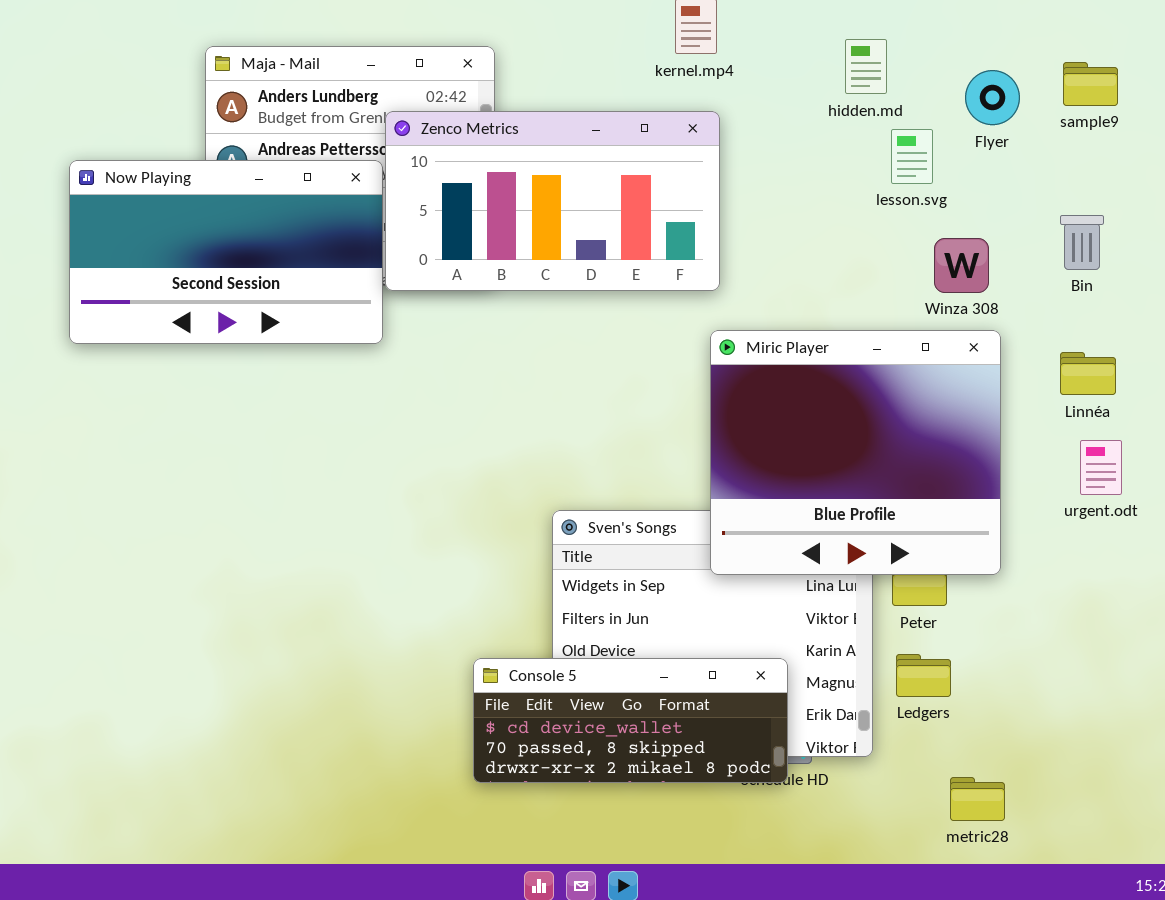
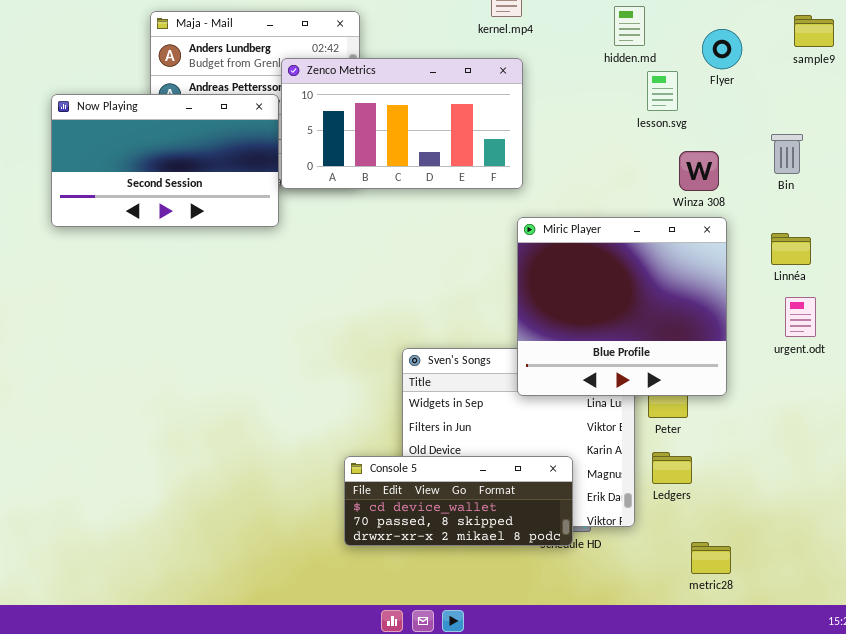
sample9: [1063,62,1118,106] -> [794,15,834,47], moved

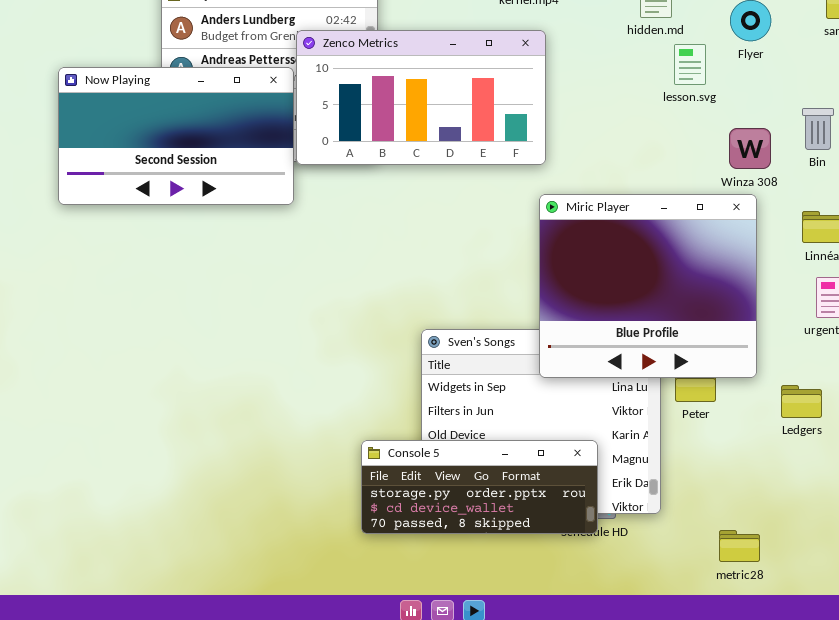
Winza 308: [679,151,719,191] -> [729,128,771,169], moved
Ledgers: [652,452,692,484] -> [781,385,822,418], moved
Console 5: [344,456,573,546] -> [361,440,598,534], scrolled up 1 row

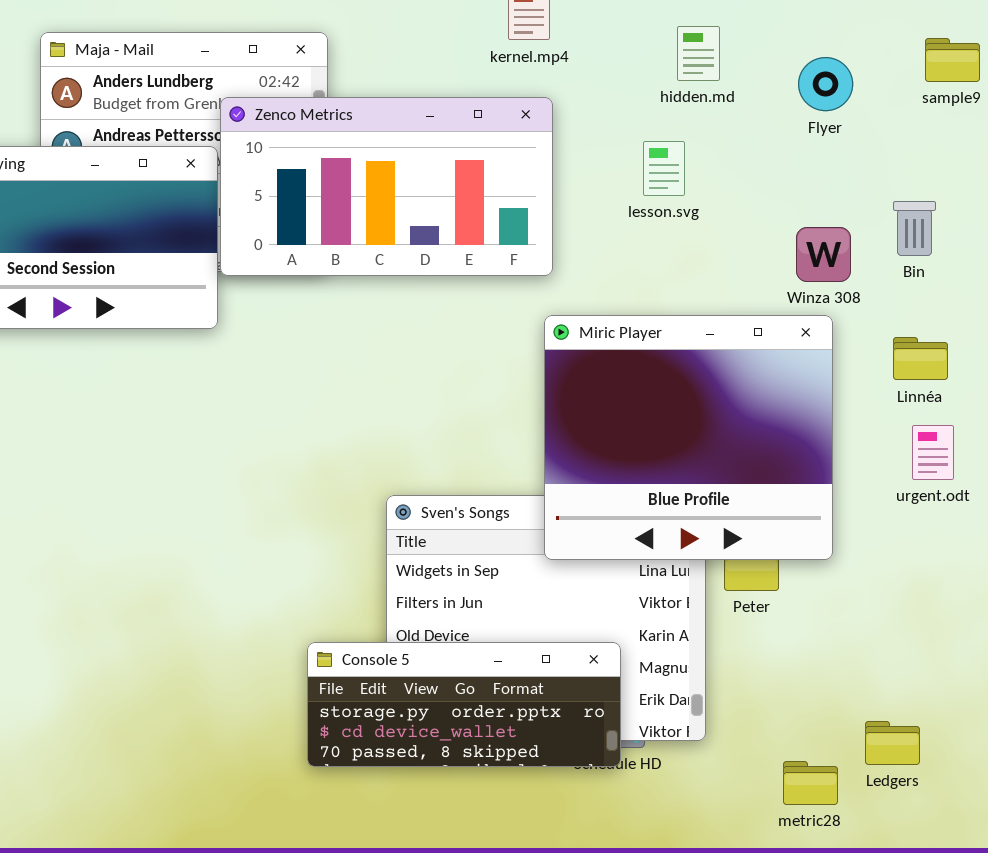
lesson.svg: [674,44,706,85] -> [643,141,685,196], moved
Ledgers: [781,385,822,418] -> [865,721,920,765], moved

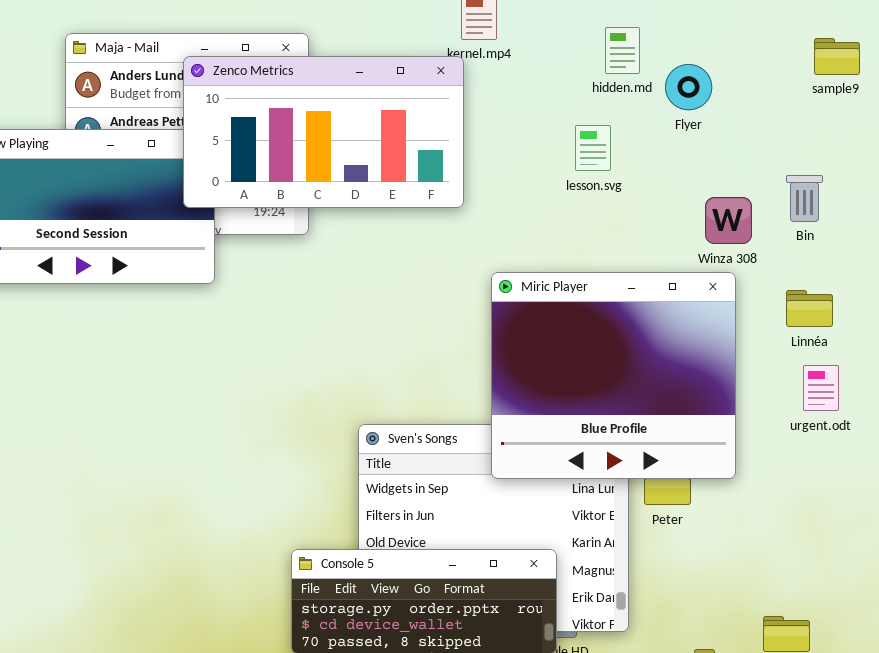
Flyer: [798,57,853,111] -> [665,64,712,110], moved
Zenco Metrics: [220,97,553,276] -> [183,56,464,208], moved

